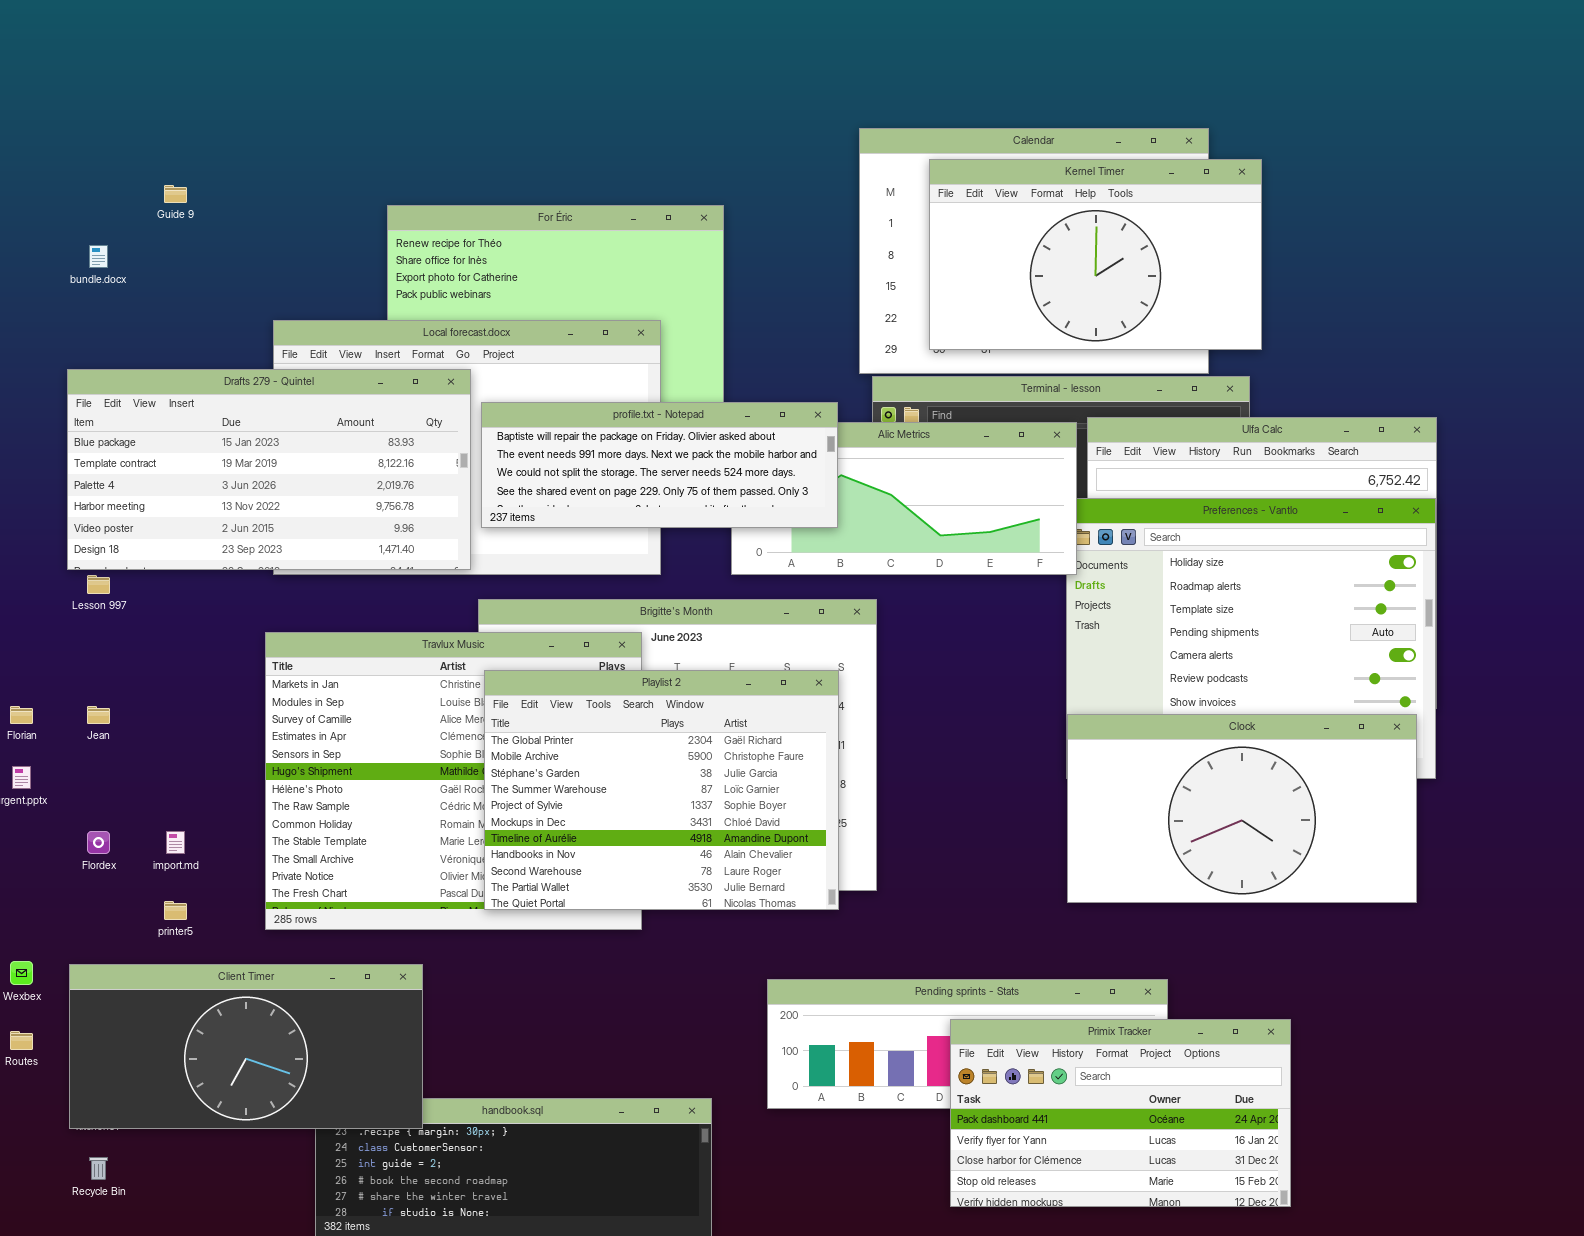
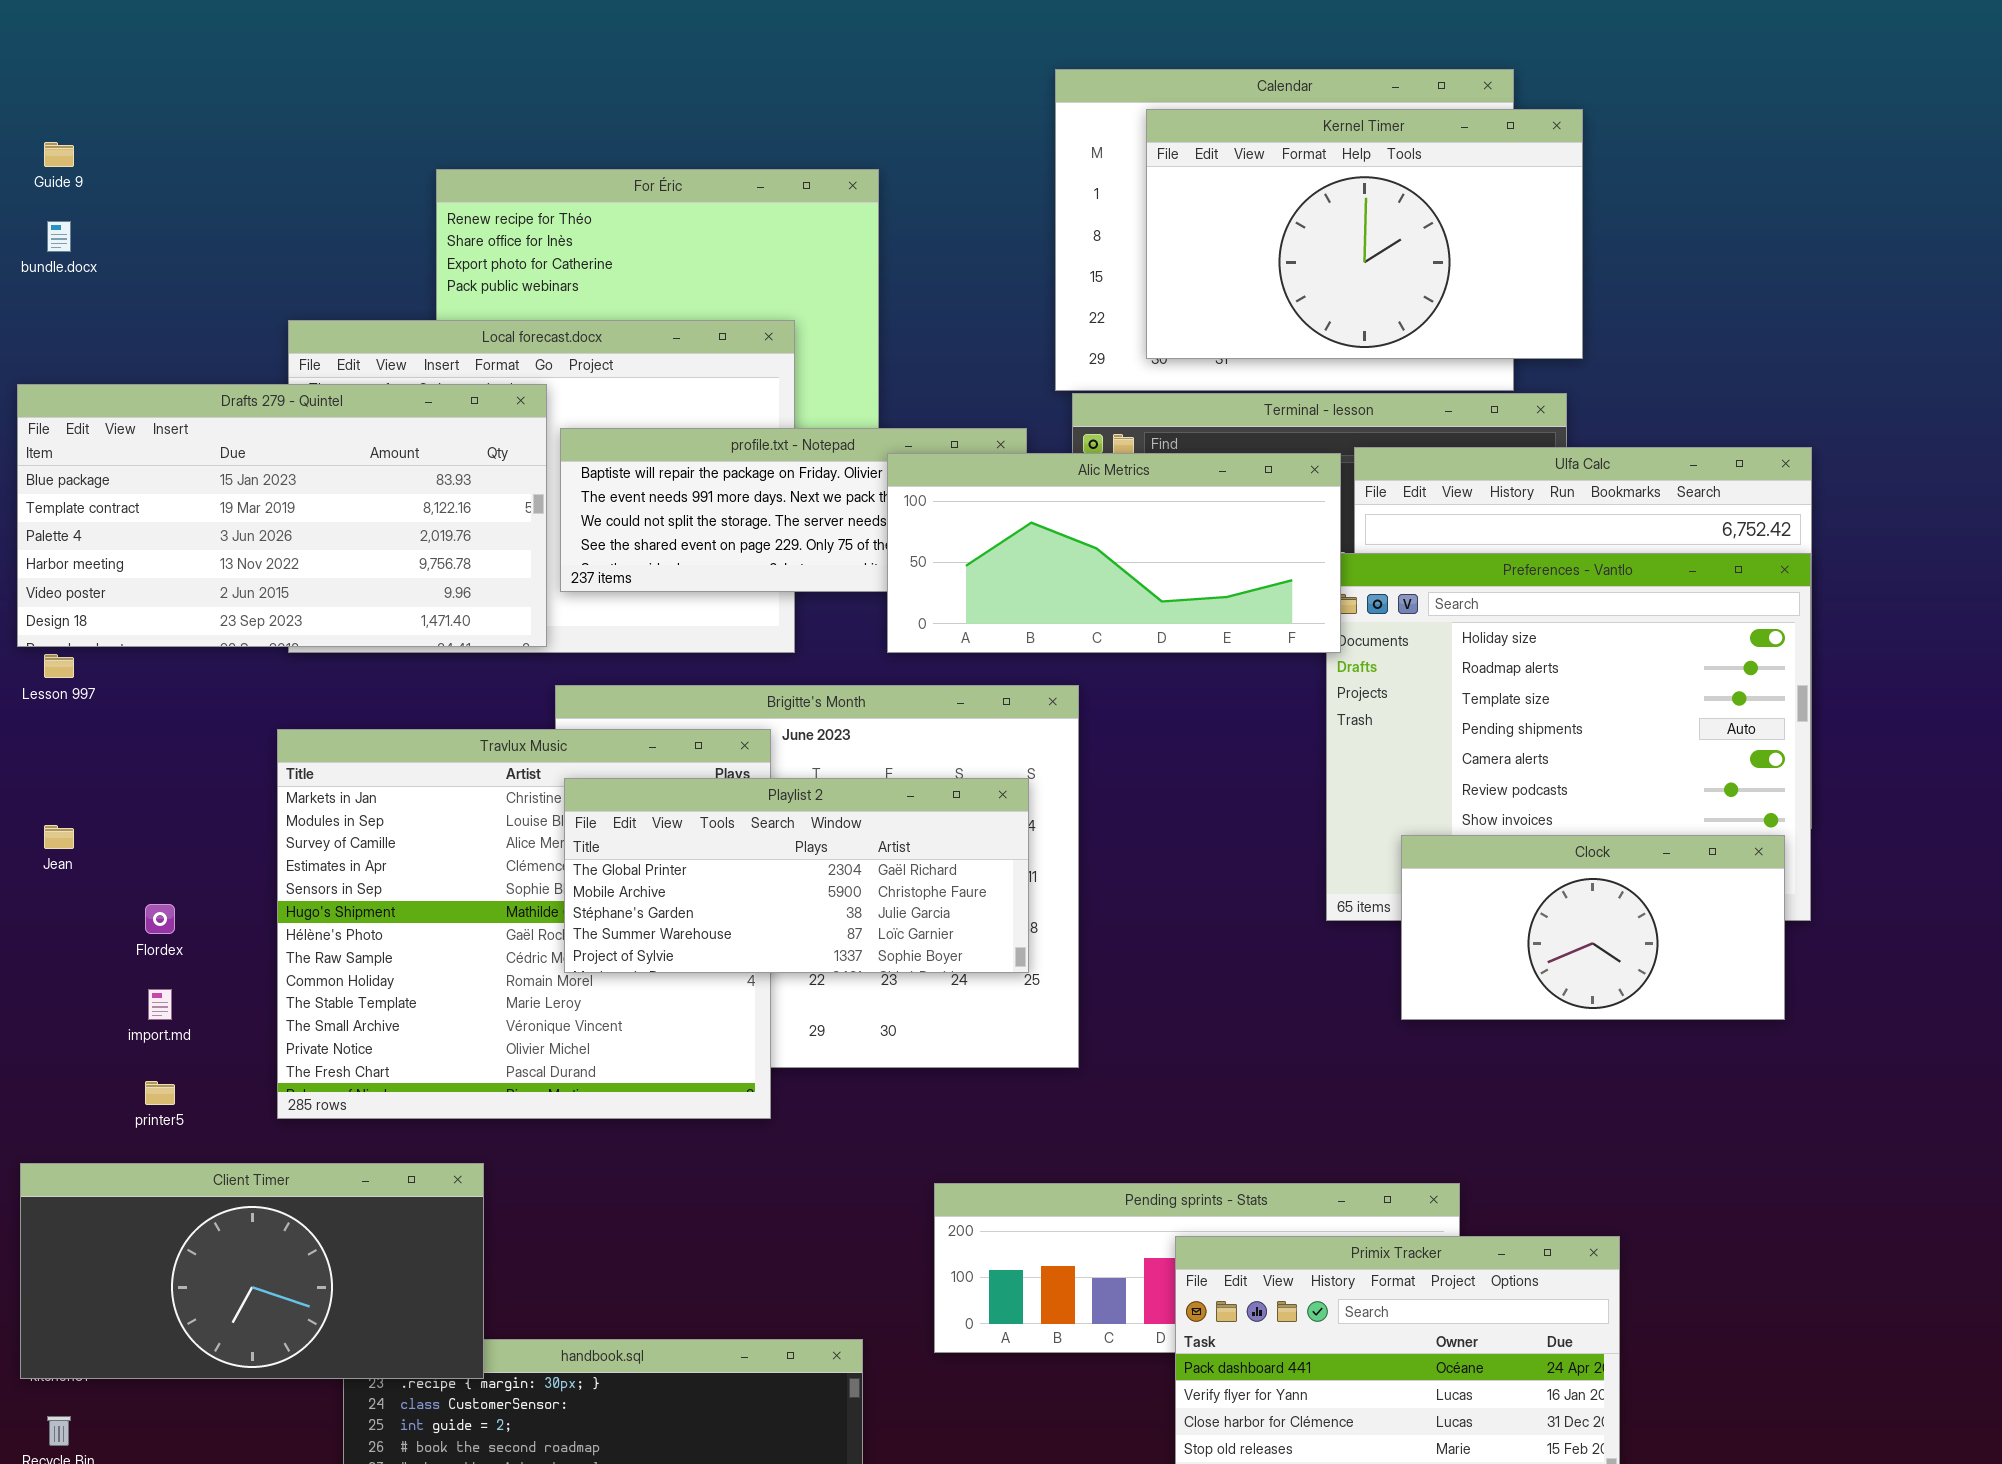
Guide 9: [164,185,187,203] -> [44,142,74,167], moved
Alic Metrics: [731,422,1077,575] -> [887,453,1341,653], raised
Playlist 2: [484,670,839,910] -> [564,778,1029,973], resized
Clock: [1067,714,1417,903] -> [1401,835,1785,1020], resized
Flordex: [87,831,110,854] -> [145,904,175,934], moved

